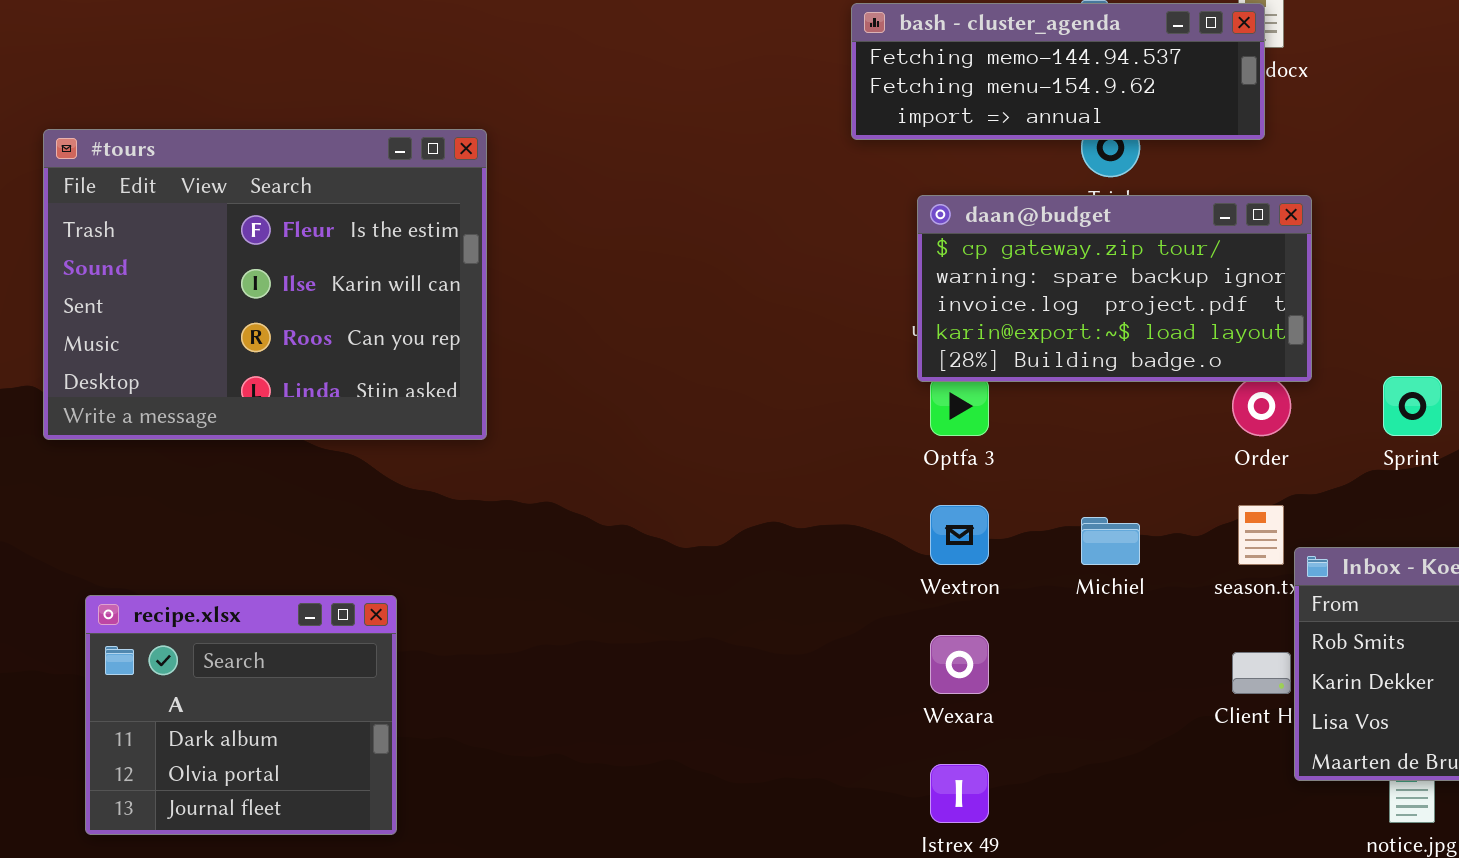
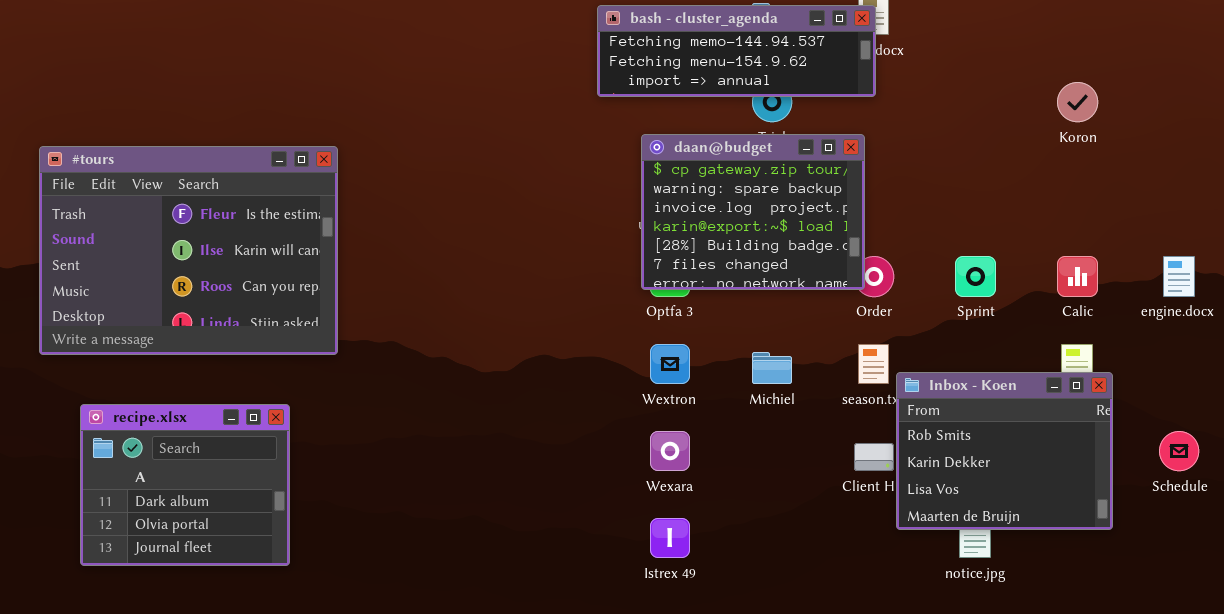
#tours: [43,129,487,440] -> [39,146,338,355], moved
daan@budget: [917,195,1312,382] -> [641,134,865,290], resized

